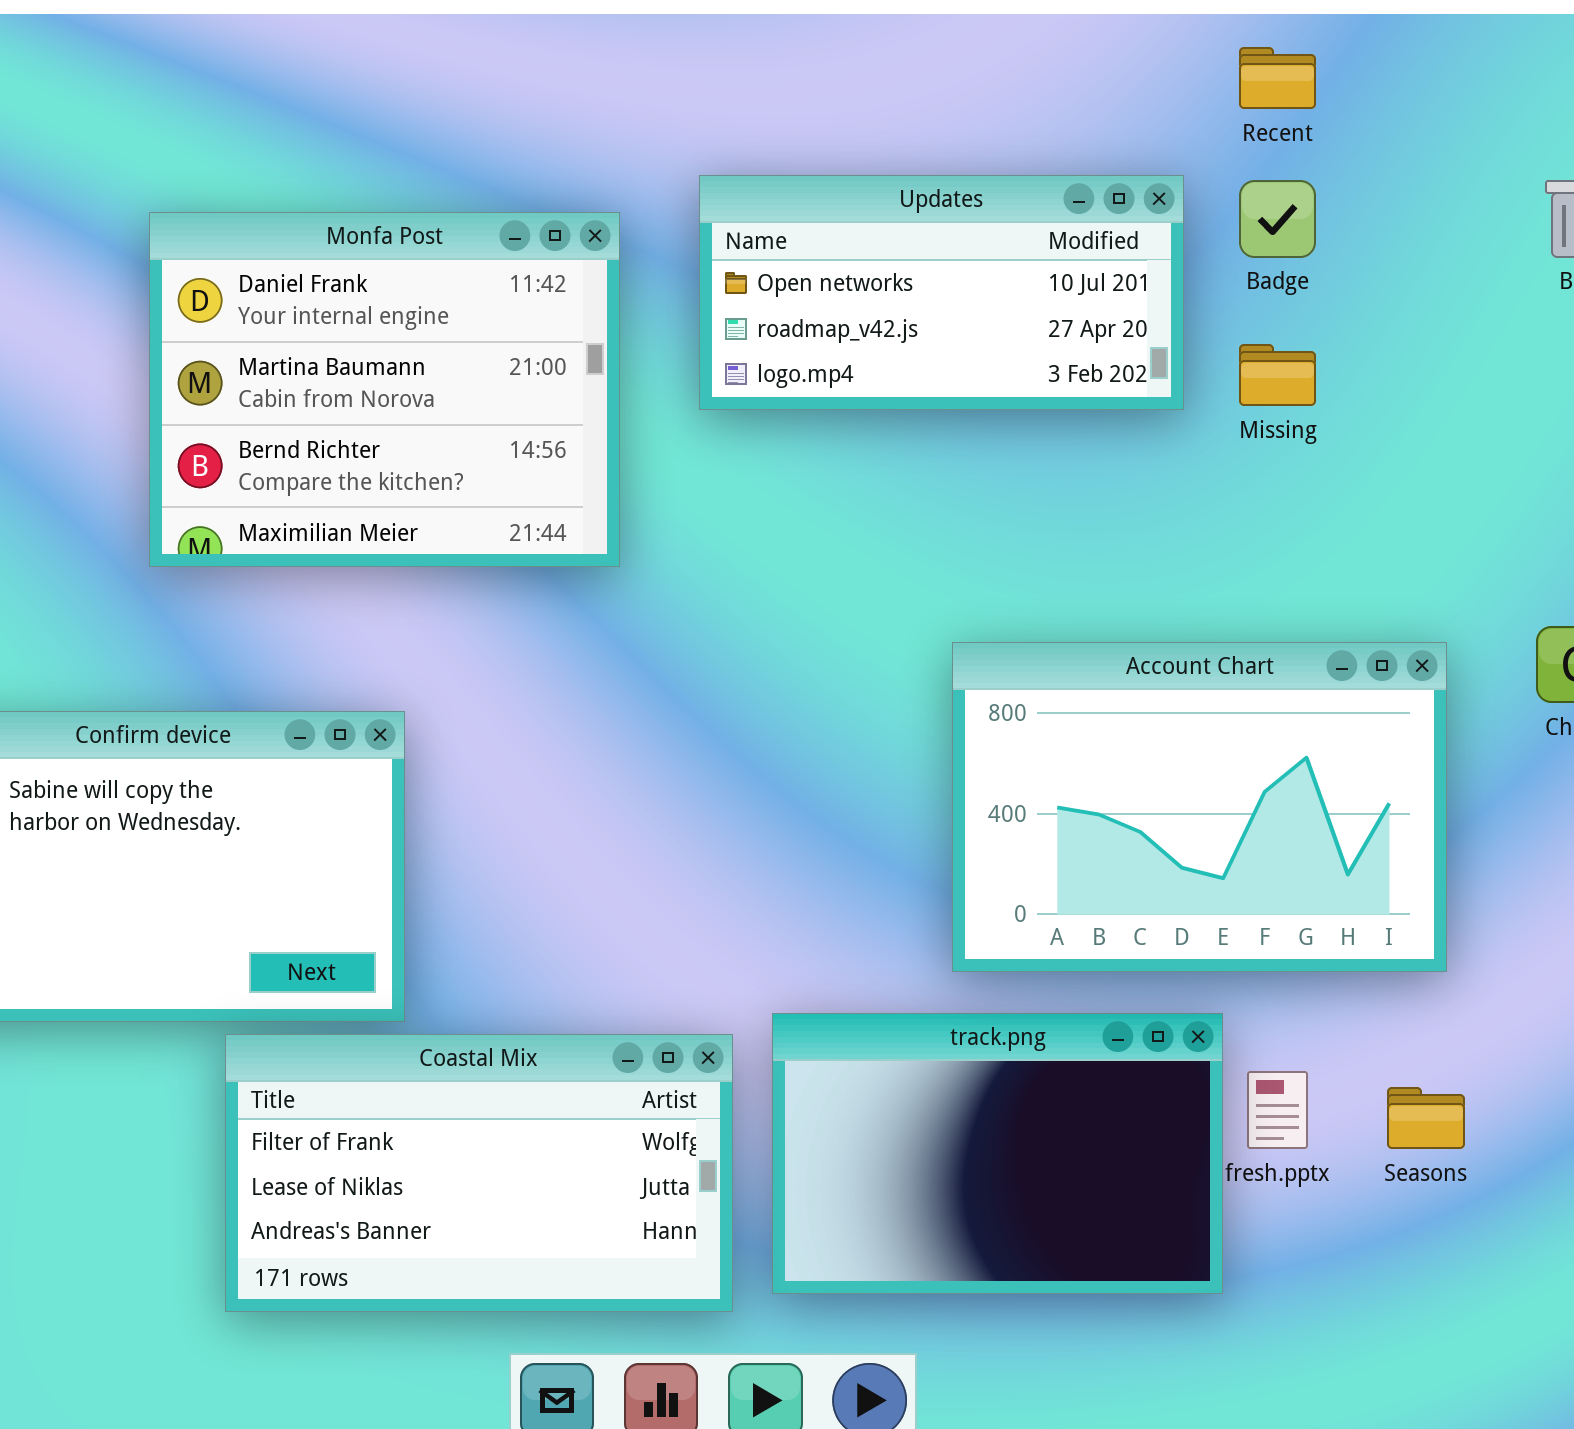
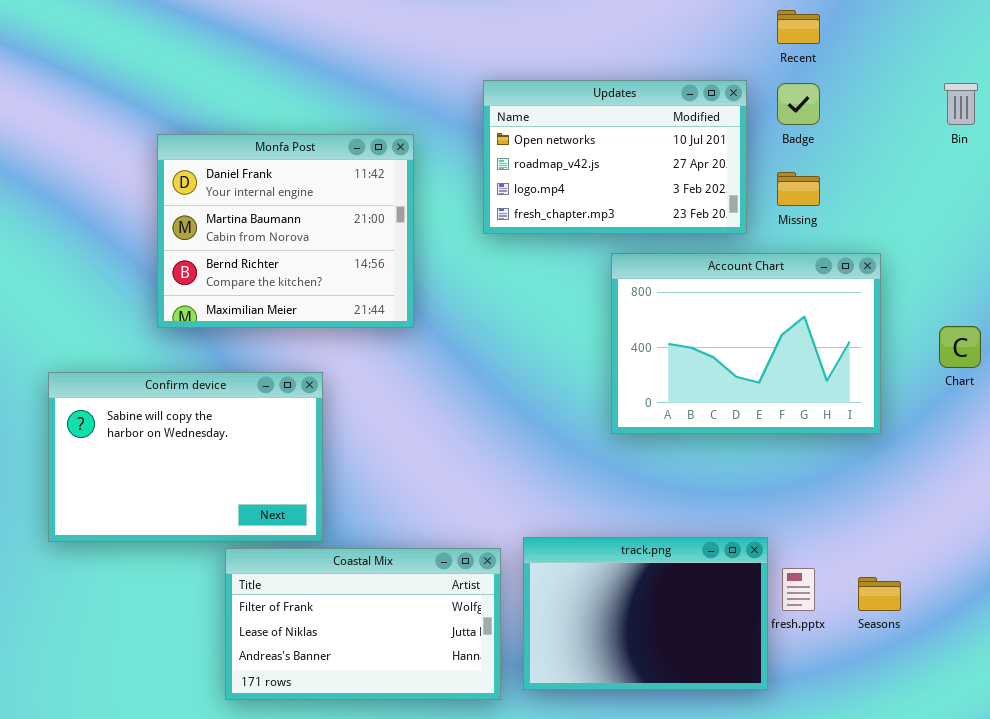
Updates: [699,175,1184,410] -> [483,80,747,234], resized
Monfa Post: [149,212,620,567] -> [157,134,414,328], moved
Account Chart: [952,642,1447,972] -> [611,253,881,434], moved

